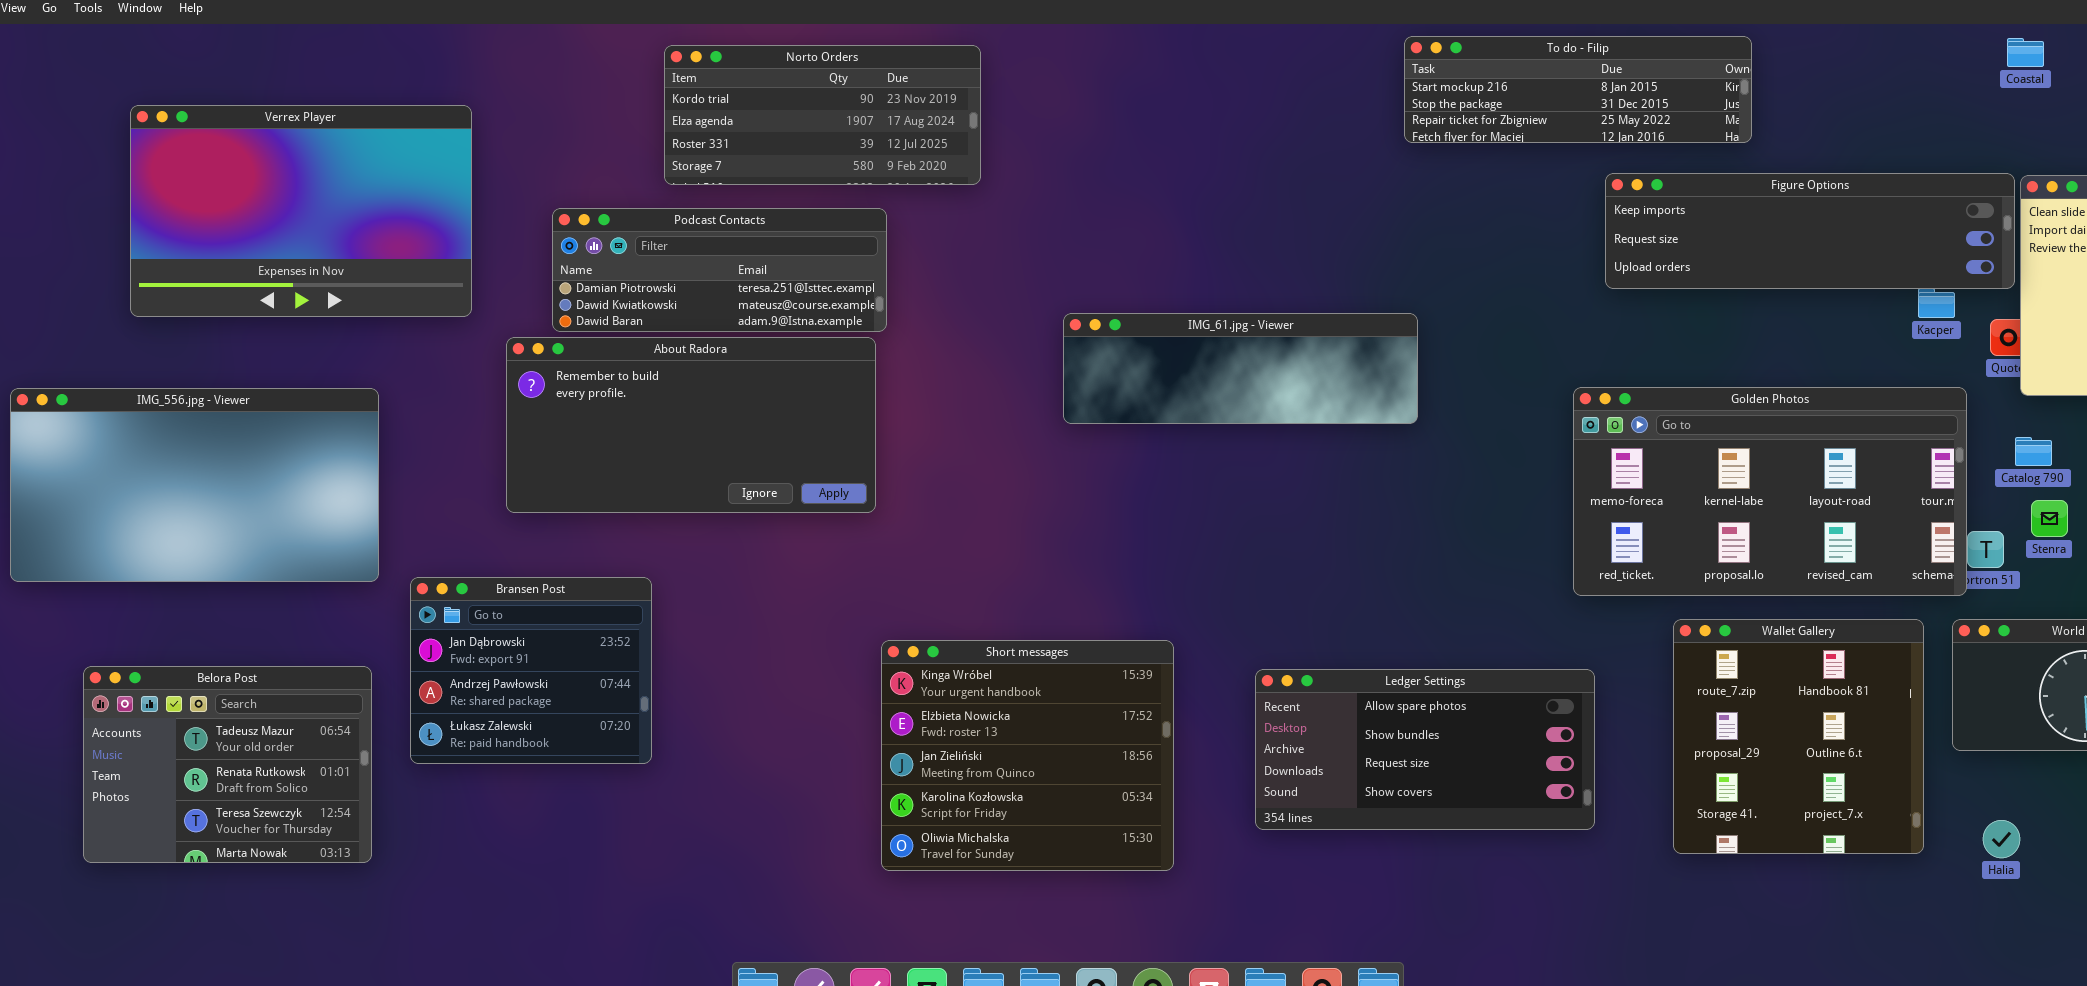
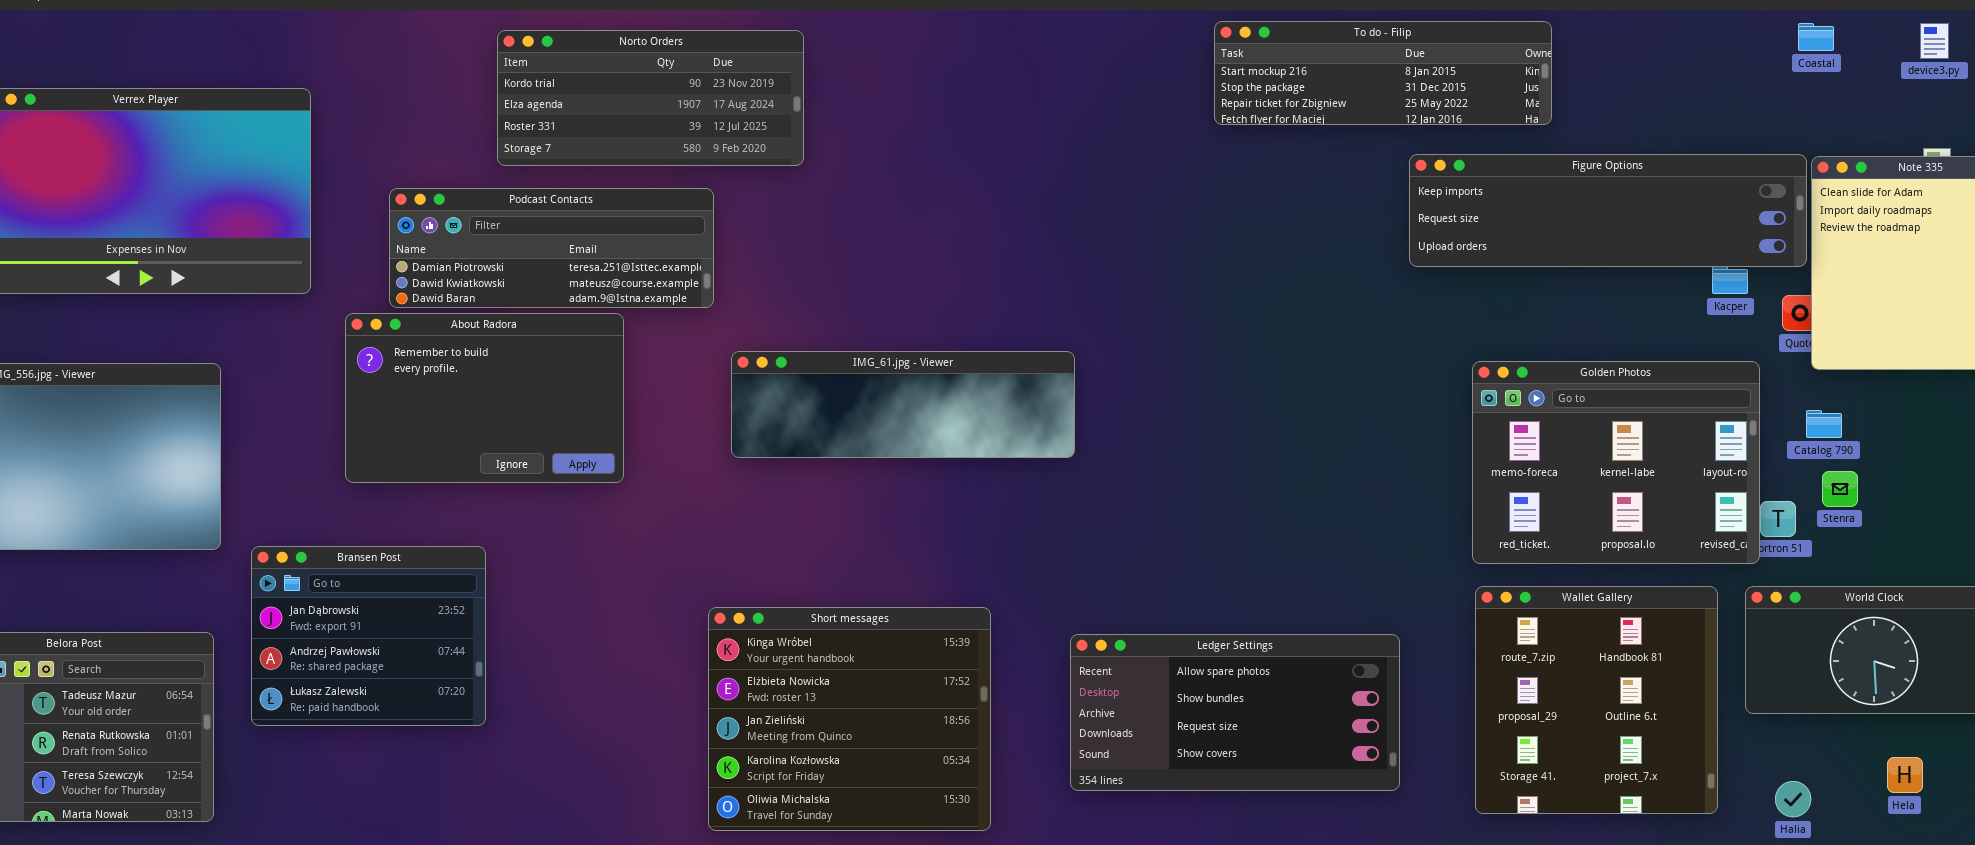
IMG_61.jpg - Viewer: [1063,313,1418,424] -> [731,351,1075,458], moved
About Radora: [506,337,876,513] -> [345,313,624,483], resized
Golden Photos: [1573,387,1967,596] -> [1472,361,1760,564], resized

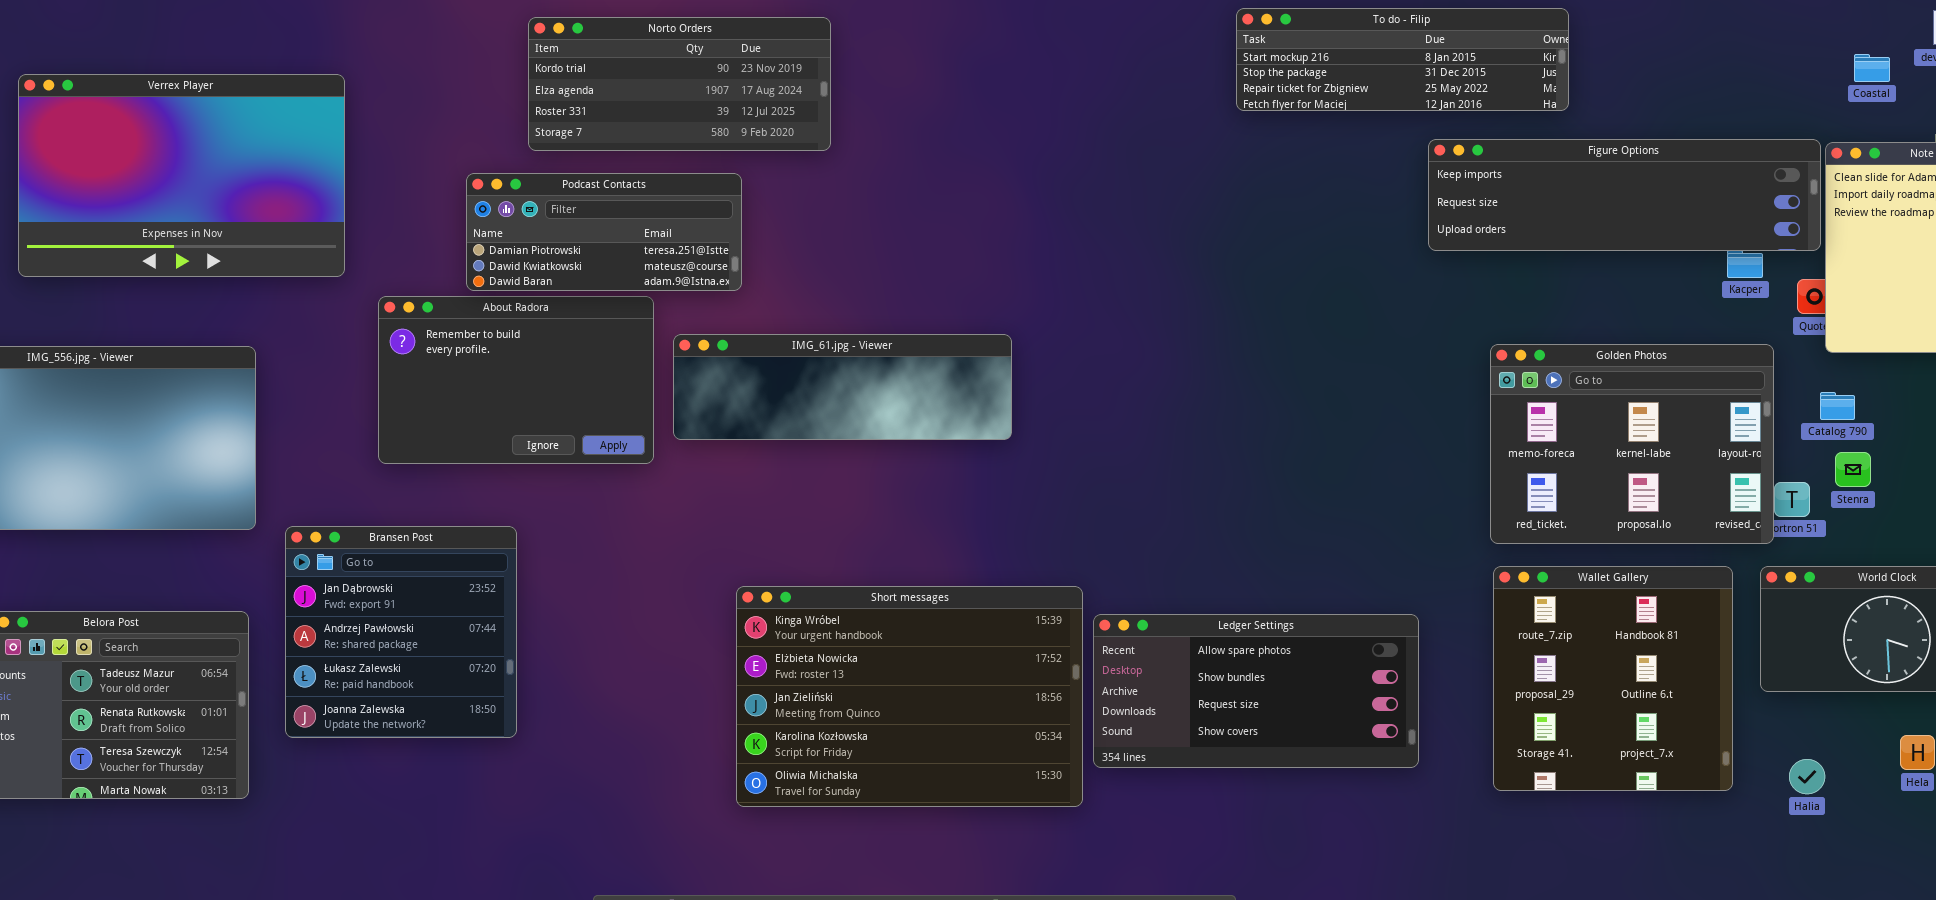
Coastal: [1798,23,1834,51] -> [1854,54,1890,82], moved
Podcast Contacts: [389,188,714,308] -> [466,173,742,291], resized
IMG_61.jpg - Viewer: [731,351,1075,458] -> [673,334,1012,440], moved
Bransen Post: [251,546,486,726] -> [285,526,517,738], resized
Short messages: [708,607,991,831] -> [736,586,1083,807], resized

